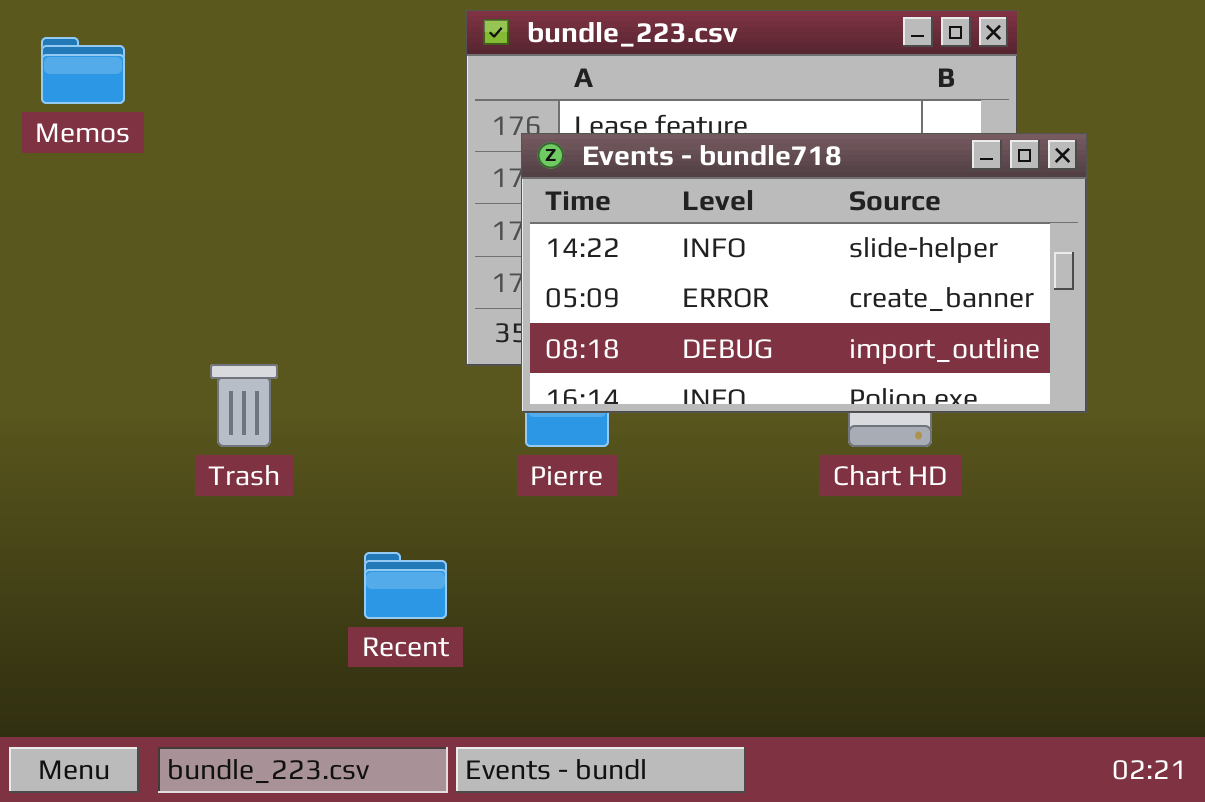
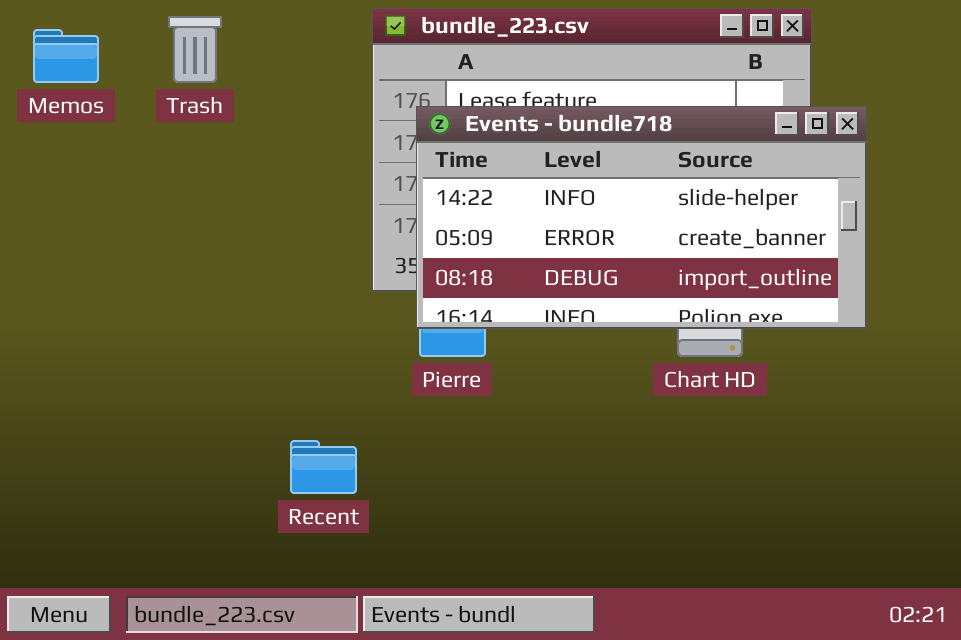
Trash: [210,364,278,447] -> [168,16,222,83], moved

